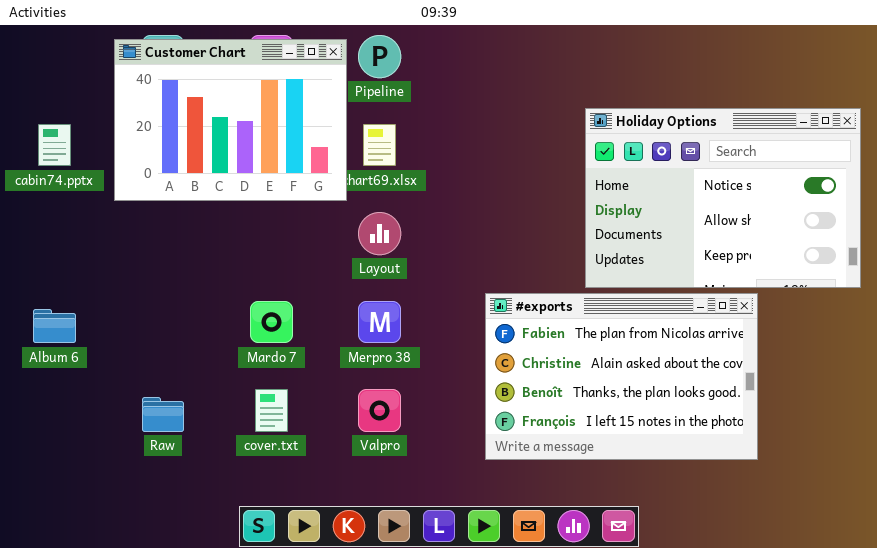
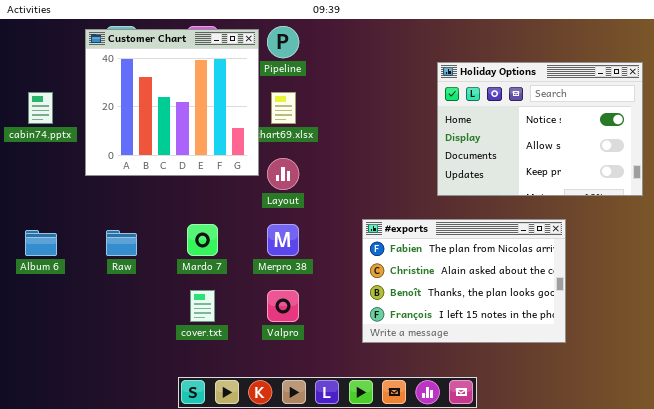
Customer Chart: [114,39,347,201] -> [85,29,259,176], resized
Holiday Options: [585,108,861,288] -> [437,62,643,196], moved
Raw: [142,397,184,432] -> [106,230,137,256], moved

